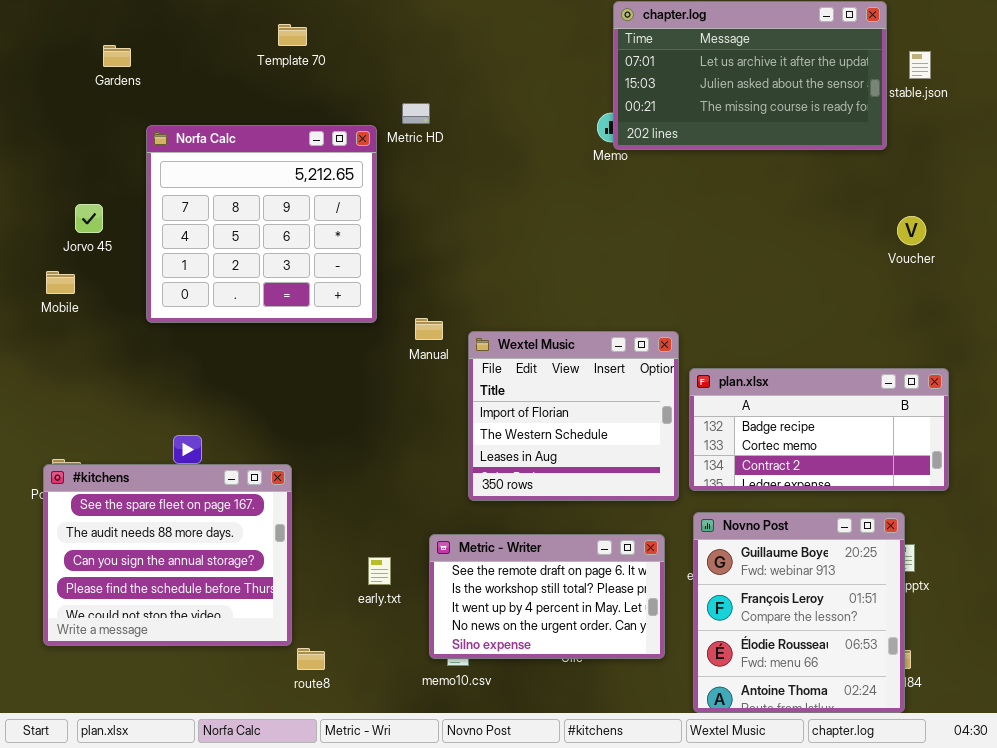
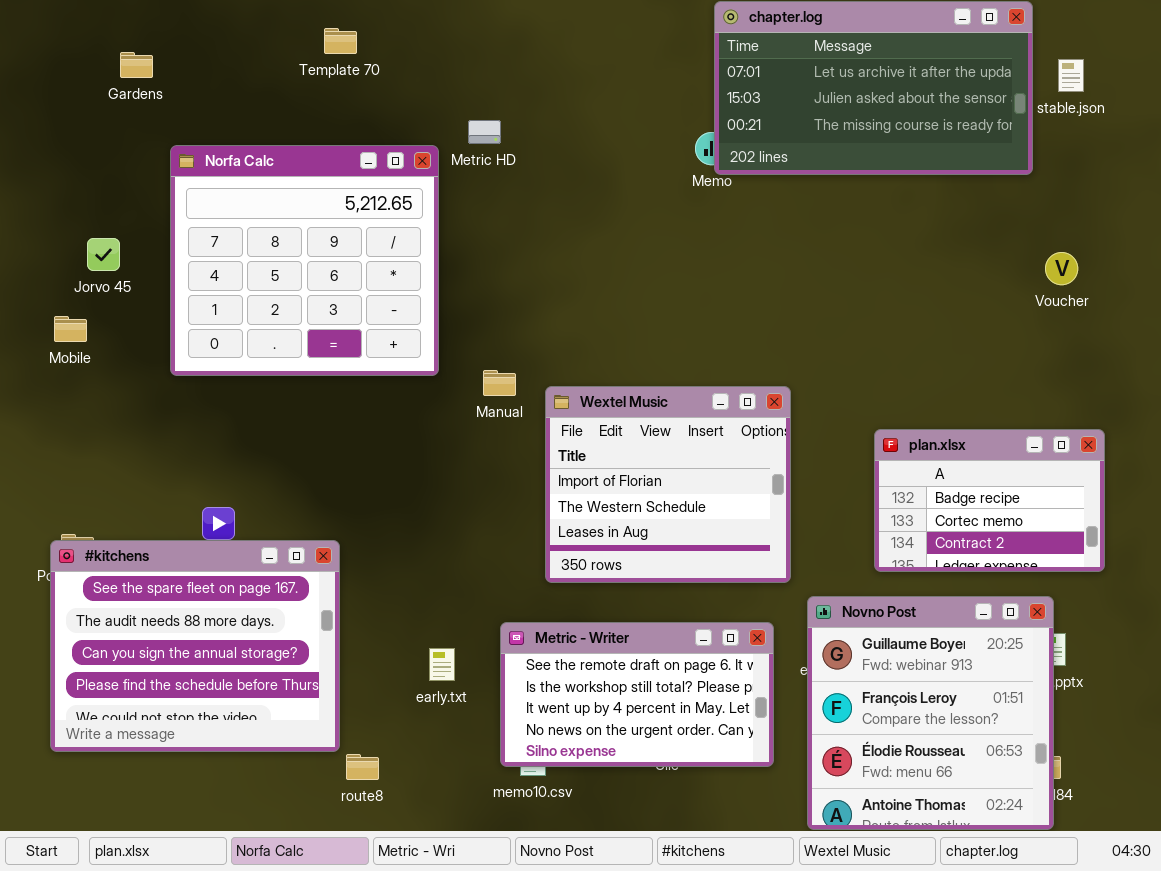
plan.xlsx: [689,368,949,491] -> [874,429,1105,572], resized

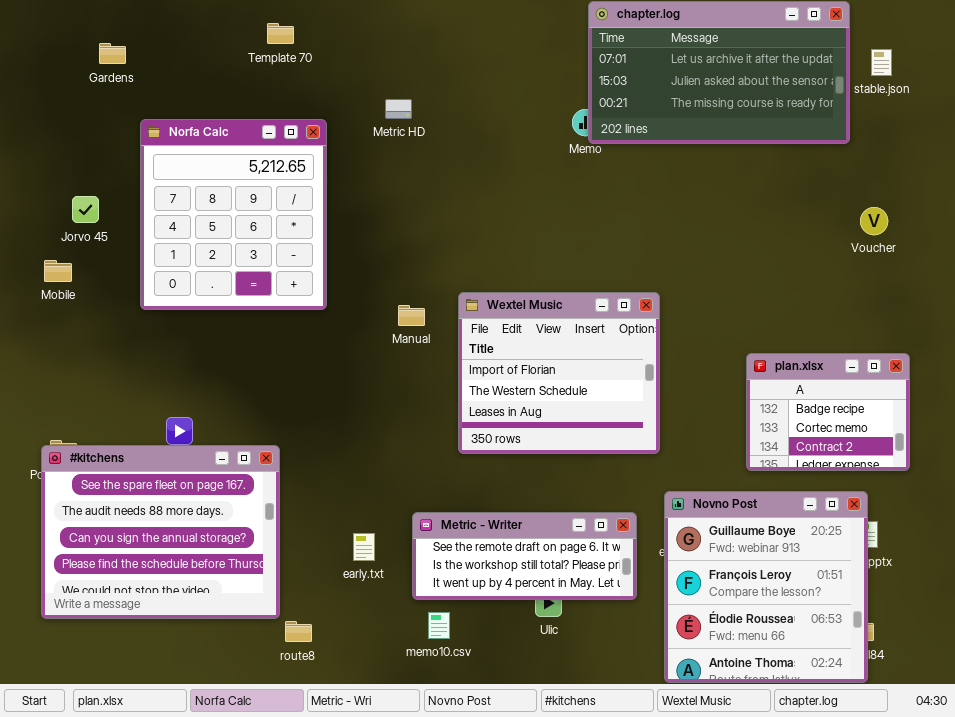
Norfa Calc: [170,145,439,376] -> [140,119,327,310], resized
Wextel Music: [545,386,791,583] -> [458,292,660,454], moved
plan.xlsx: [874,429,1105,572] -> [746,353,910,471], resized
Metric - Writer: [500,622,774,767] -> [412,512,637,600], resized

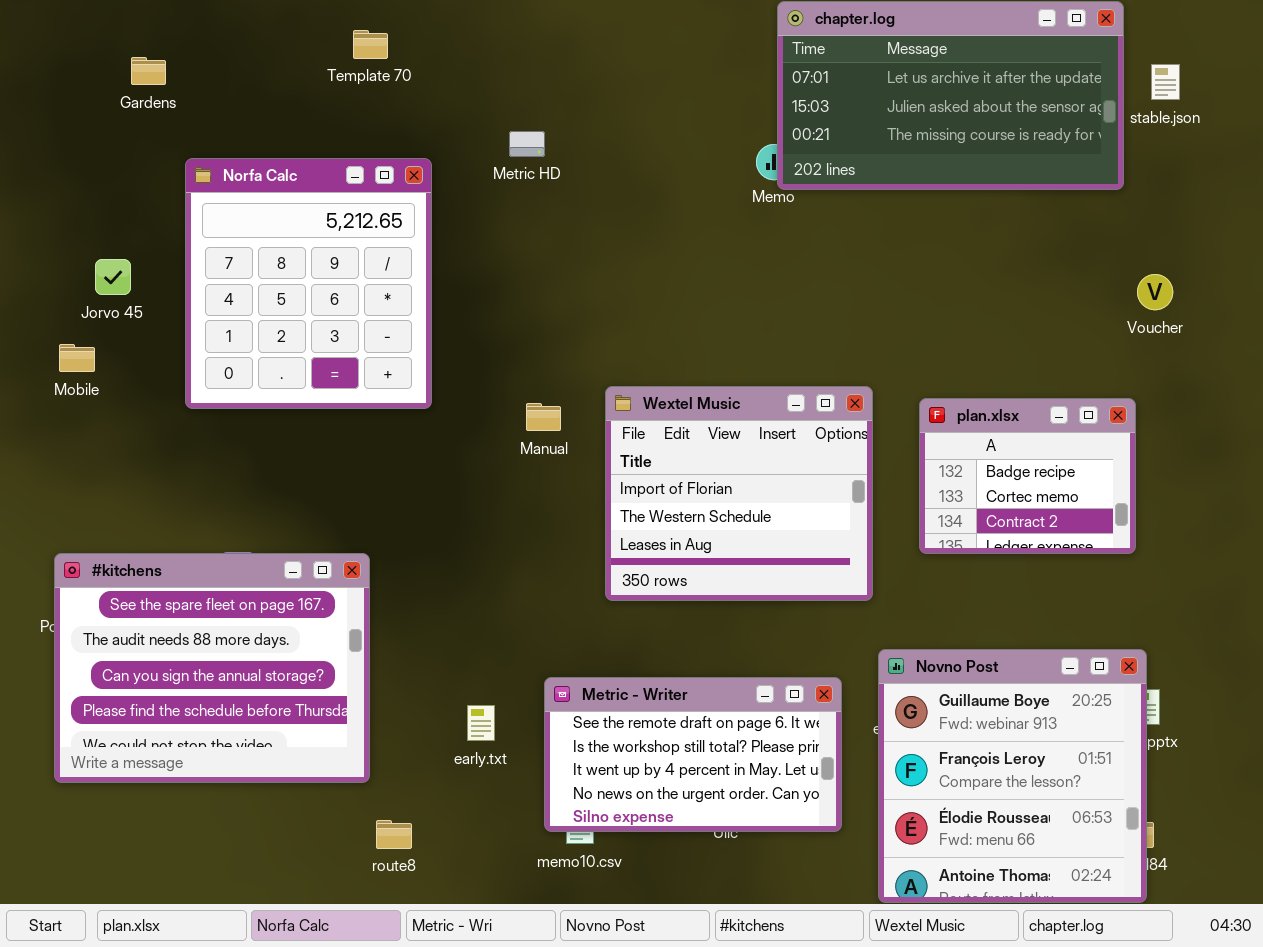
plan.xlsx: [746,353,910,471] -> [919,398,1136,554], moved
#kitchens: [41,445,280,619] -> [54,553,370,783], moved
Metric - Writer: [412,512,637,600] -> [544,677,842,832], resized

